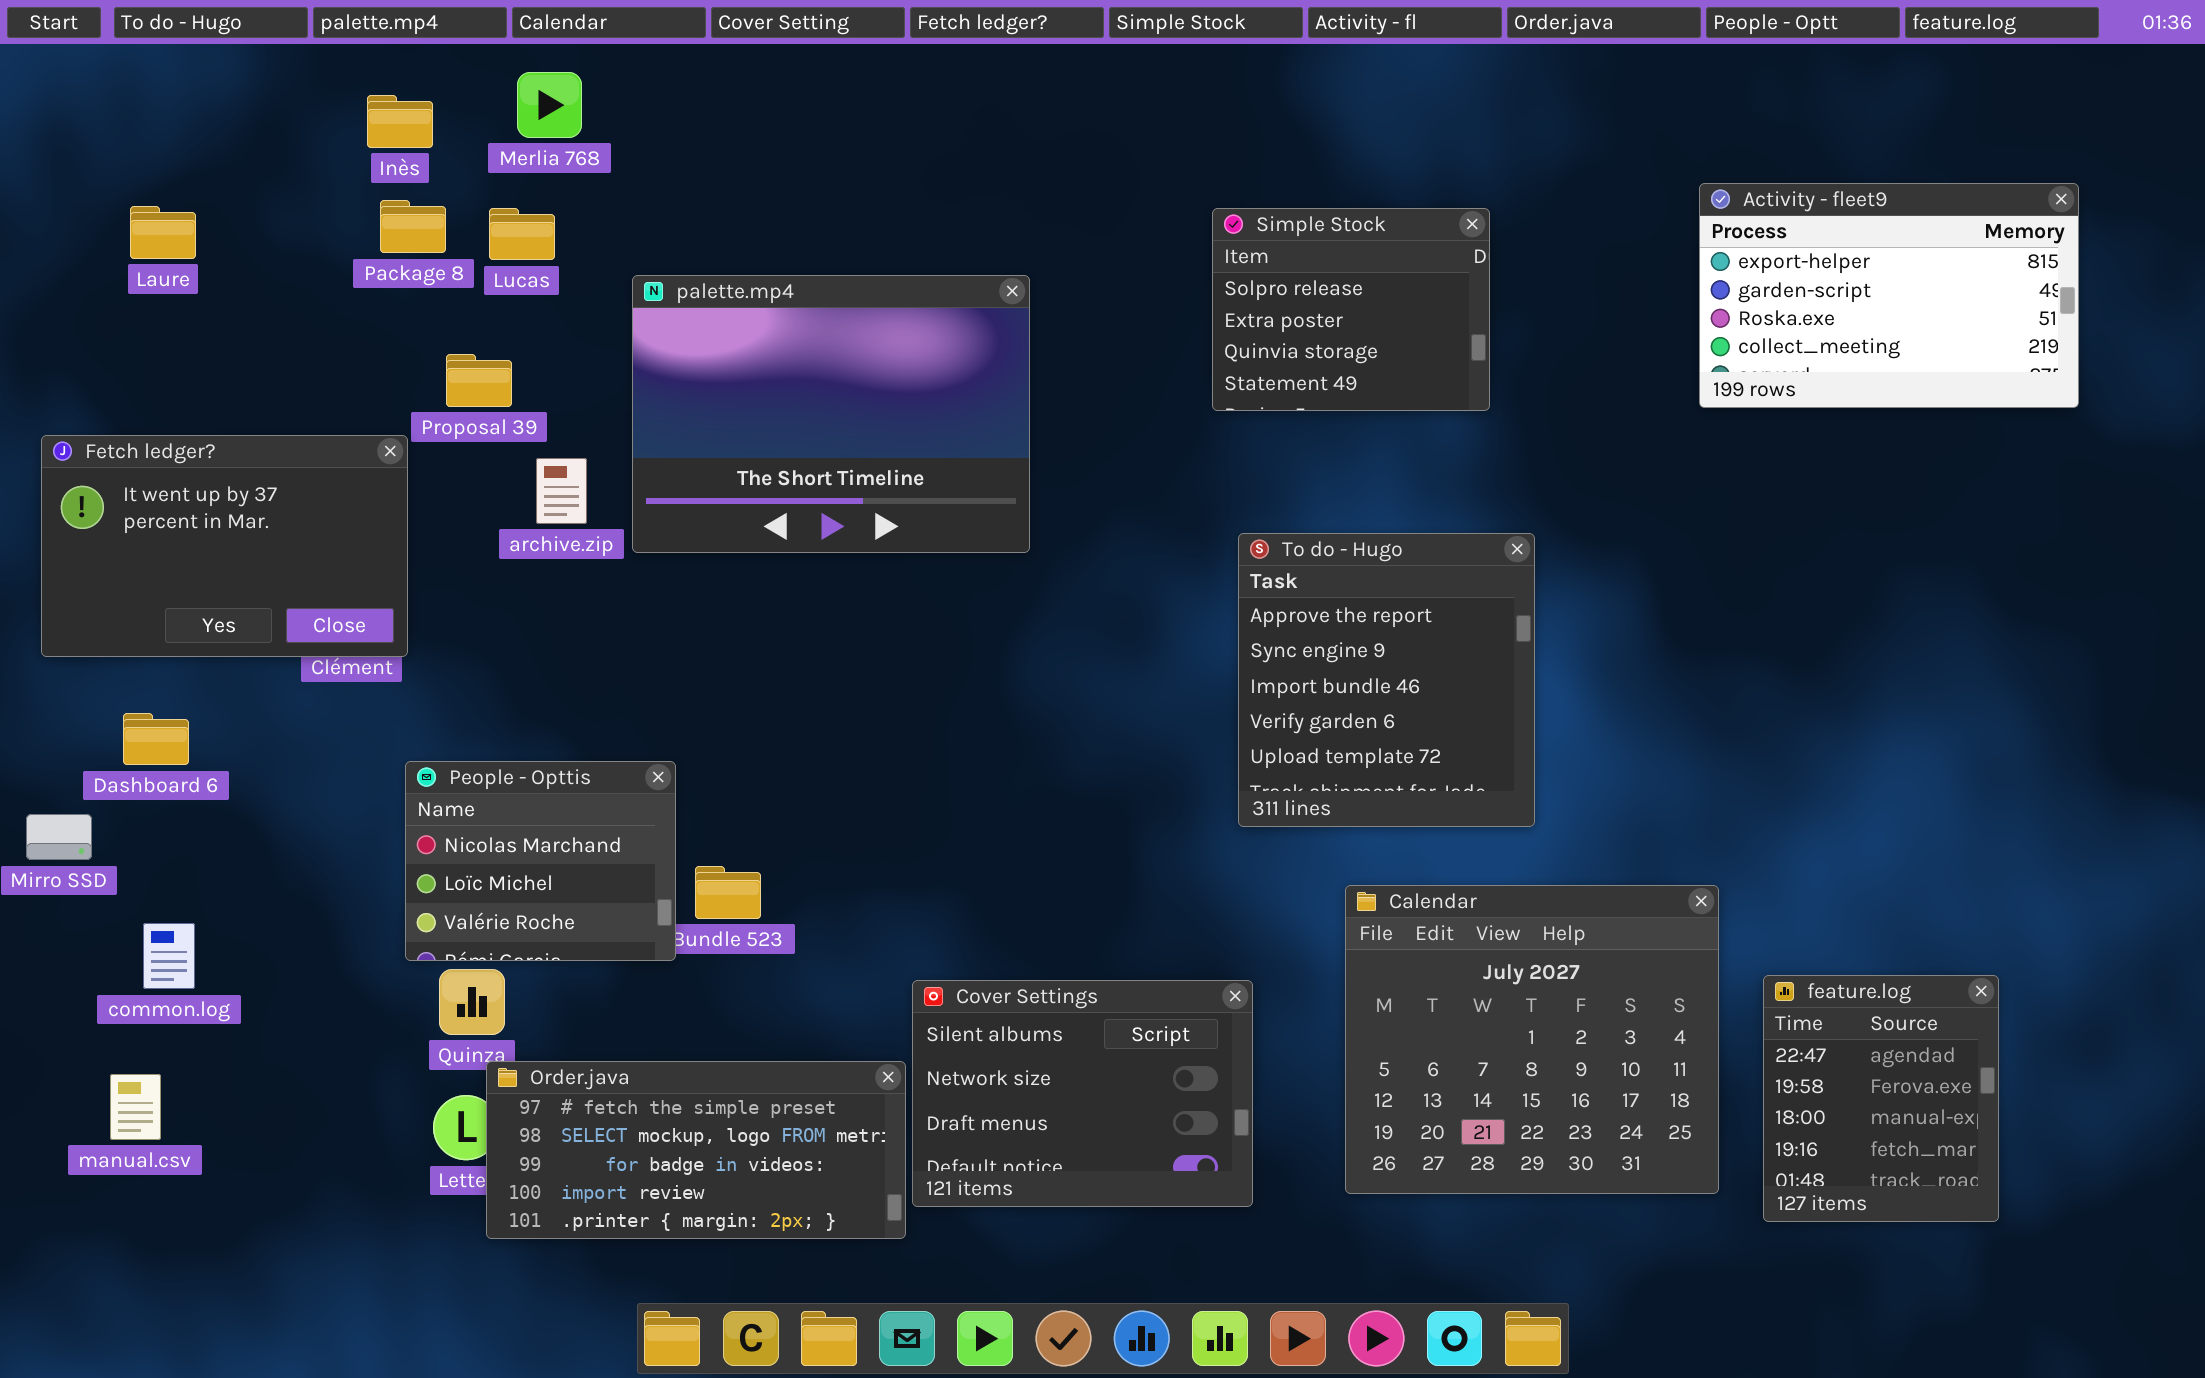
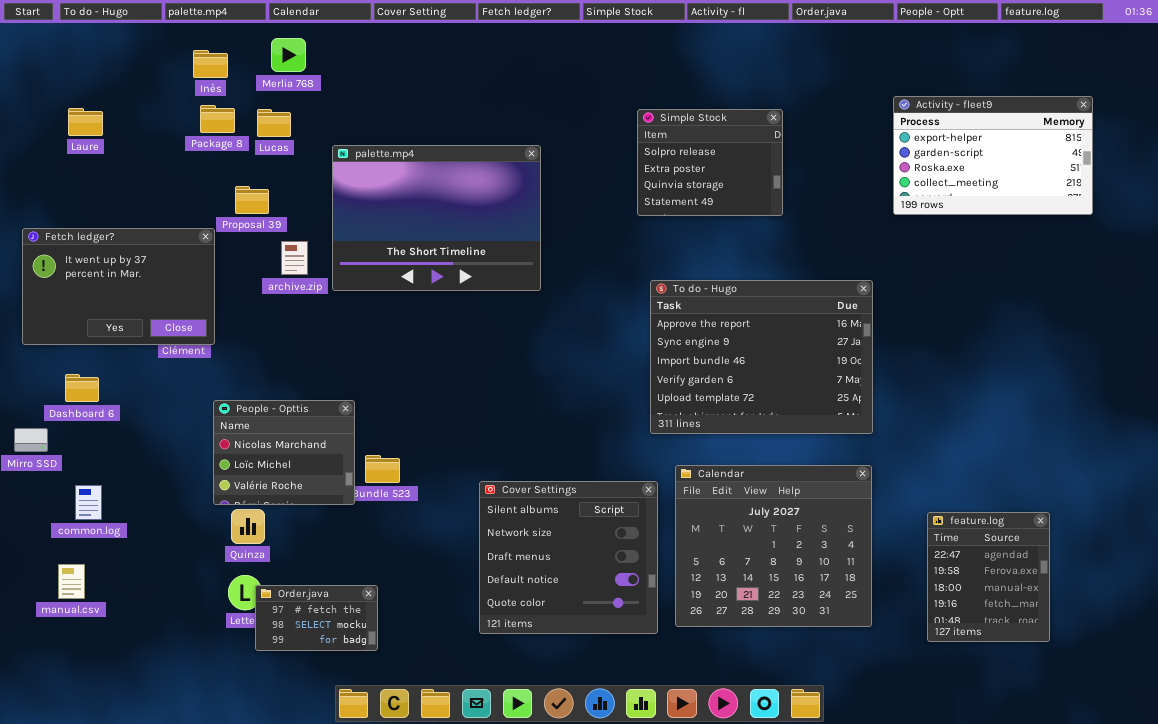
To do - Hugo: [1238,533,1535,827] -> [650,280,873,434], resized
Calendar: [1345,885,1719,1194] -> [675,465,872,627], moved
Cover Settings: [912,980,1253,1207] -> [479,481,658,634], resized
Order.java: [486,1061,906,1239] -> [255,585,378,651], resized

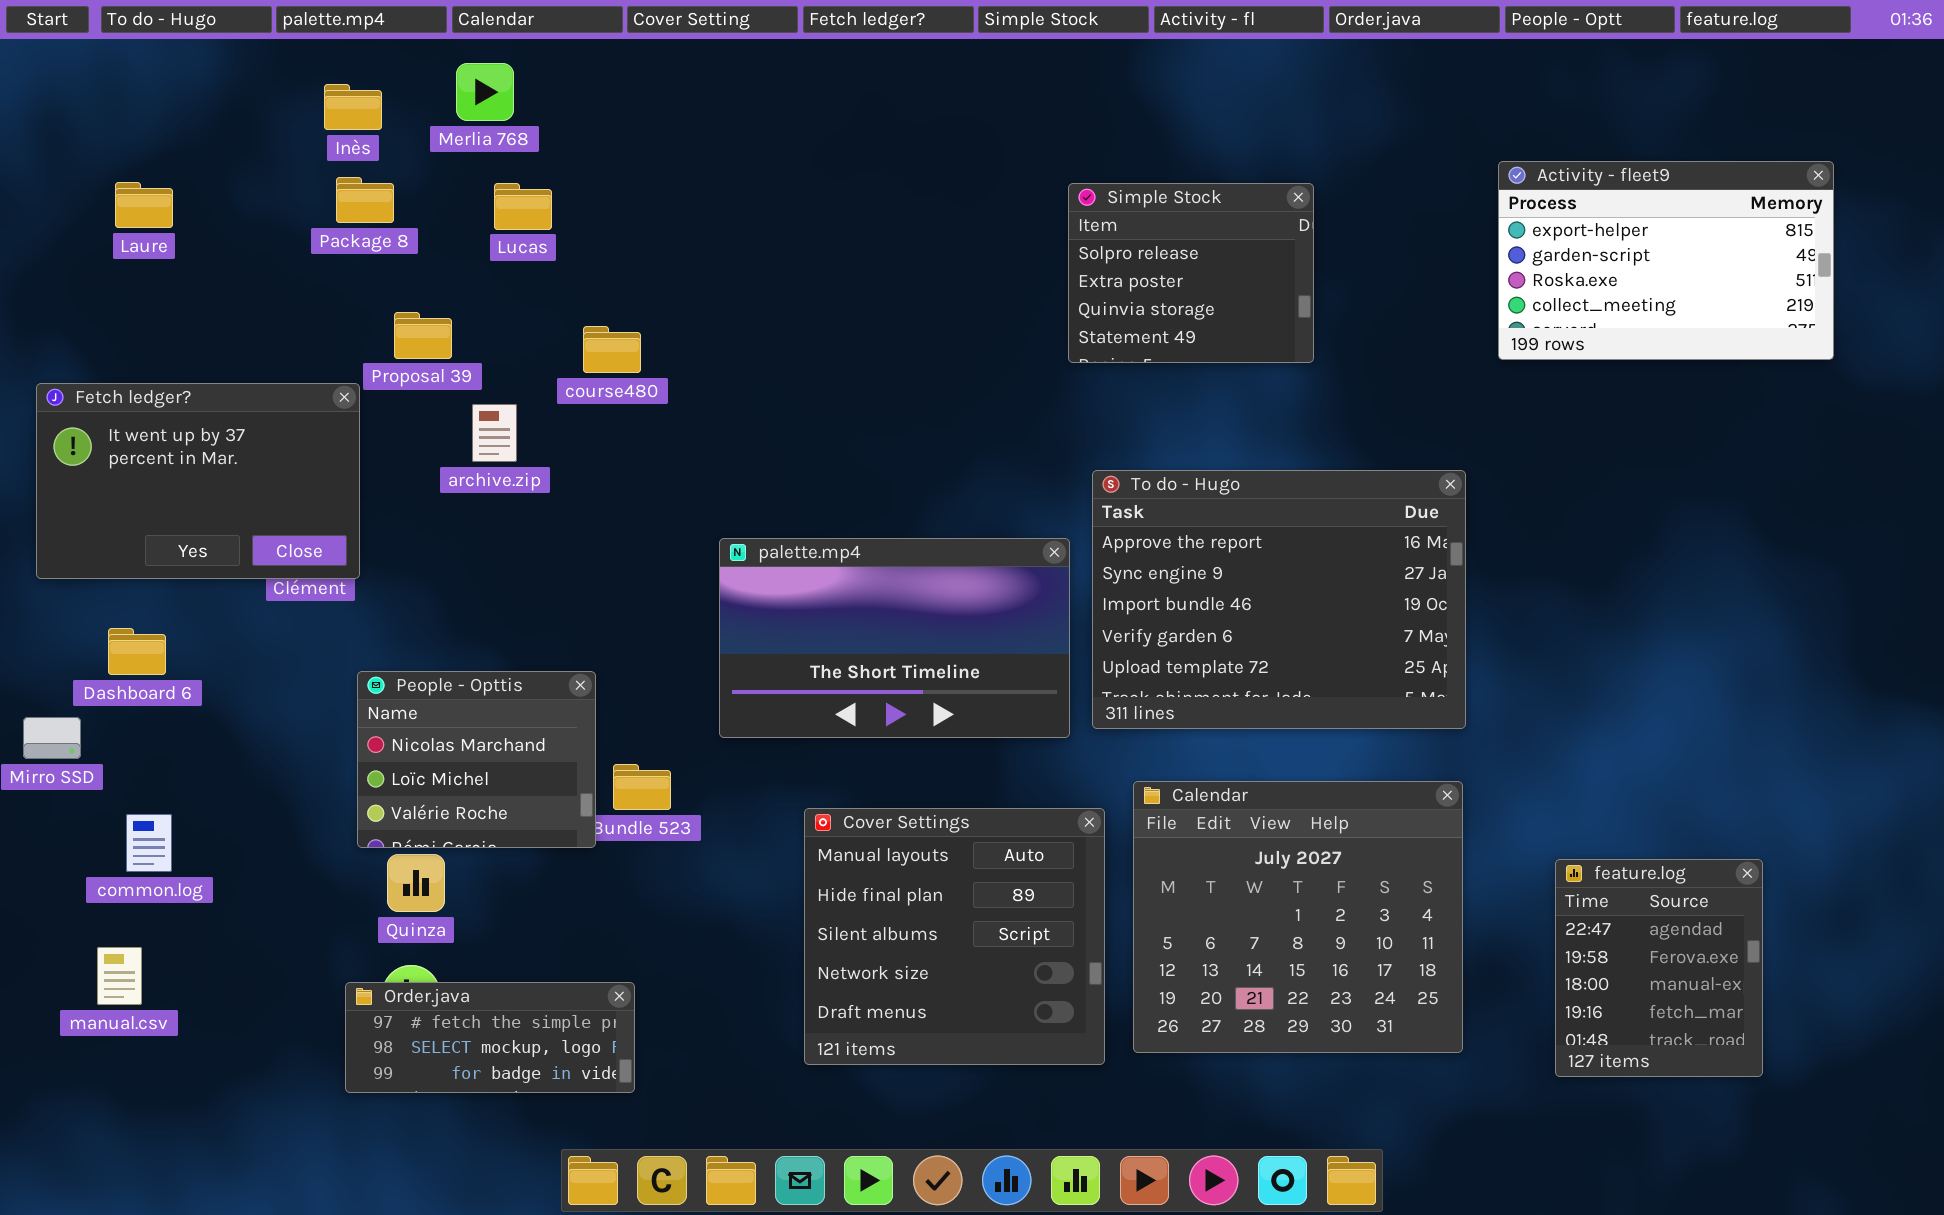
Lucas: [257,109,291,137] -> [494,183,552,230], moved
palette.mp4: [332,145,541,291] -> [719,538,1070,738], moved, resized
Cover Settings: [479,481,658,634] -> [804,808,1105,1065], scrolled up 2 rows
Order.java: [255,585,378,651] -> [345,982,635,1093], resized

